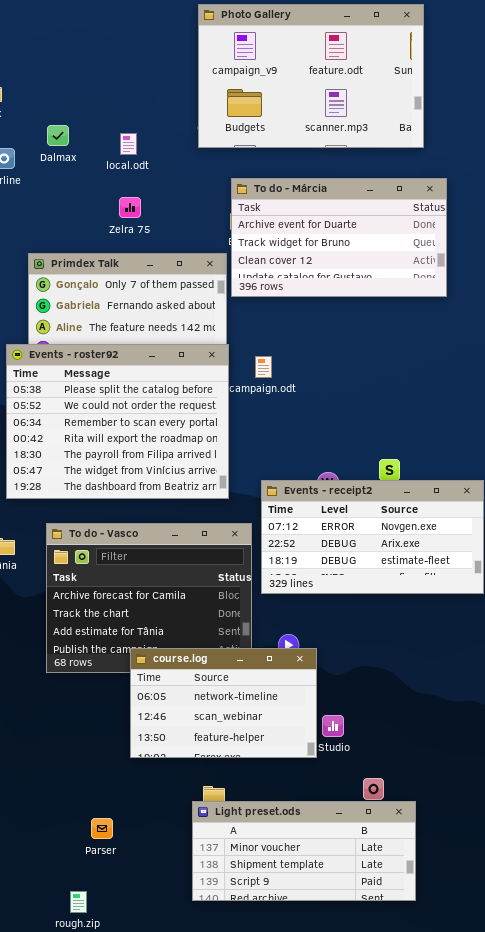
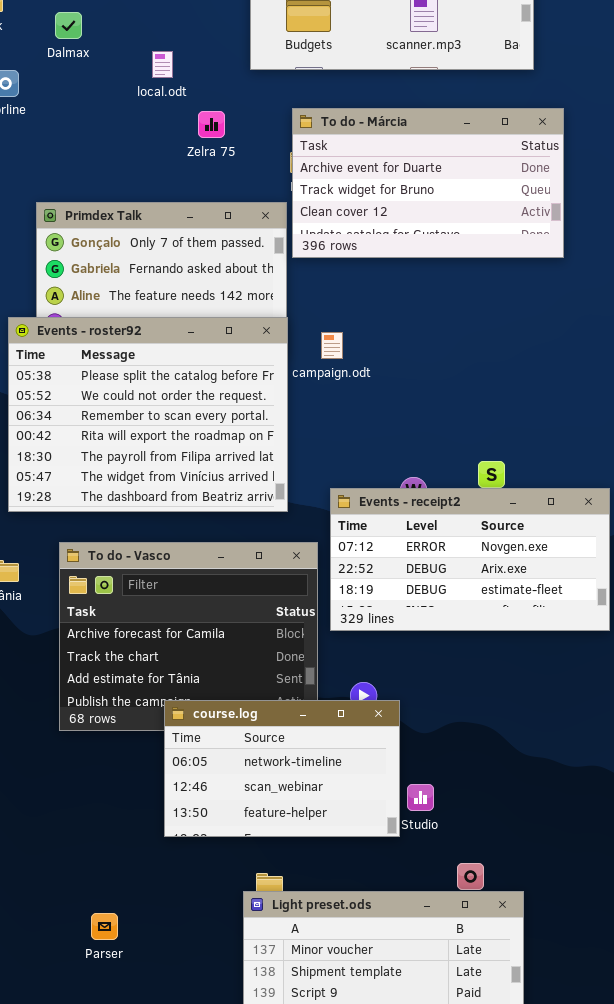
Dalmax: [47,125,69,146] -> [55,12,82,39], moved
Zelra 75: [119,197,141,218] -> [198,111,225,138], moved
Parser: [91,818,113,839] -> [91,913,118,940], moved

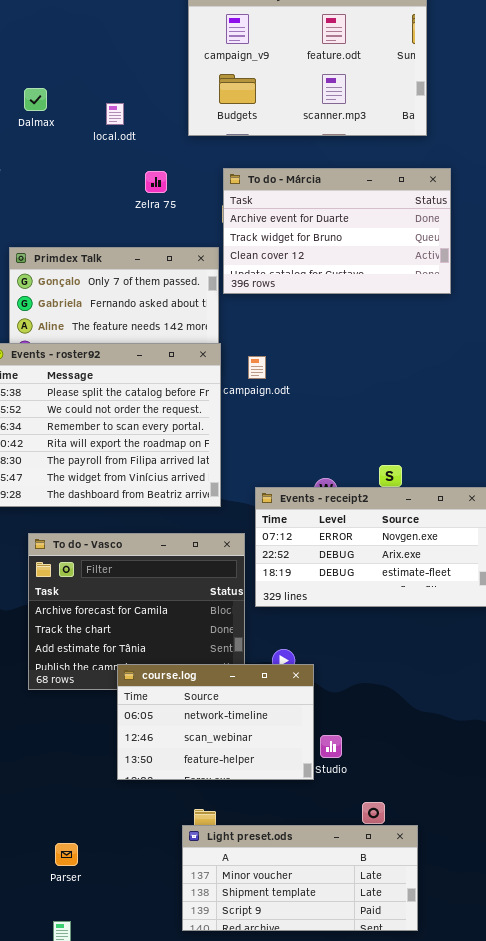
local.odt: [152,51,173,78] -> [106,103,124,125], moved

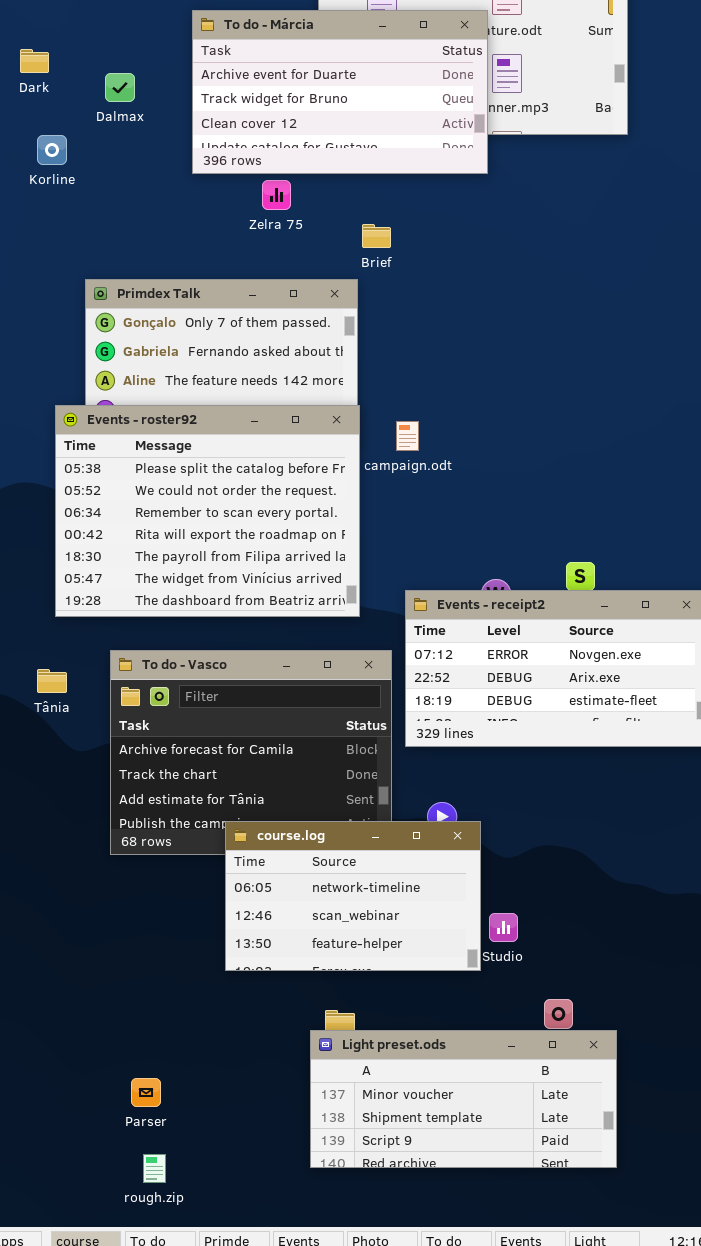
To do - Márcia: [223,168,451,294] -> [192,10,488,174], moved
Parser: [55,843,78,866] -> [131,1078,161,1107], moved

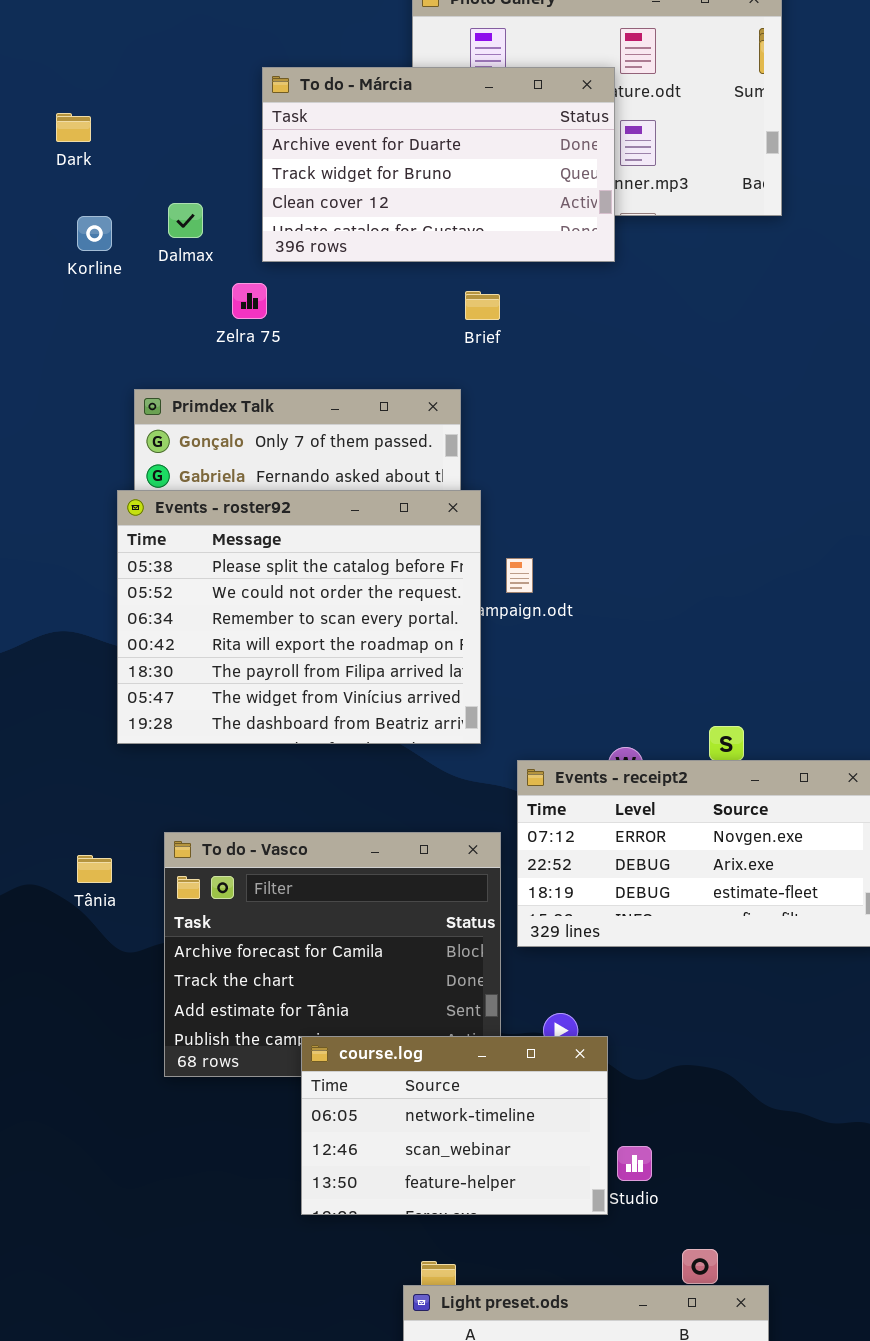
Dalmax: [105,73,135,102] -> [168,203,203,238], moved
Zelra 75: [262,180,291,210] -> [232,283,267,319], moved
Brief: [362,224,391,248] -> [465,291,500,320], moved
Events - roster92: [55,405,360,617] -> [117,490,481,744], moved

